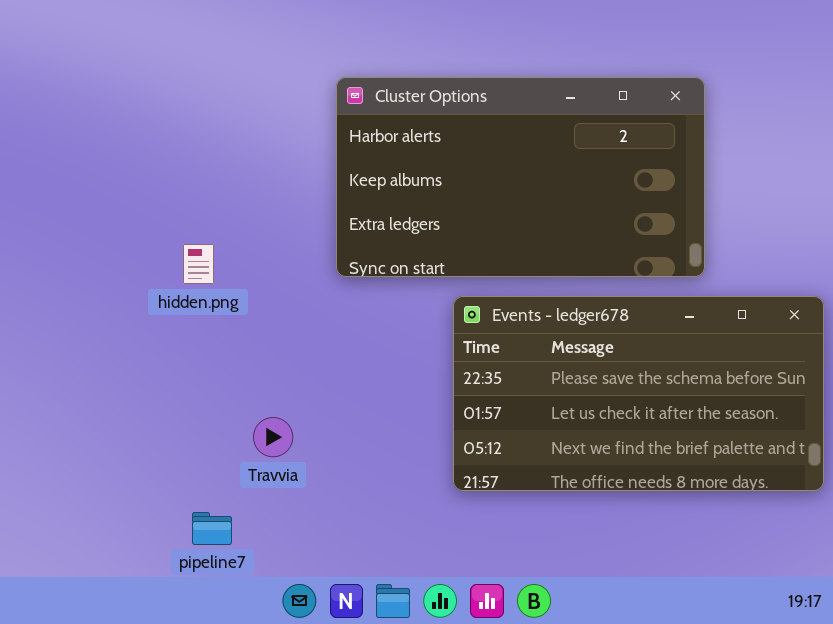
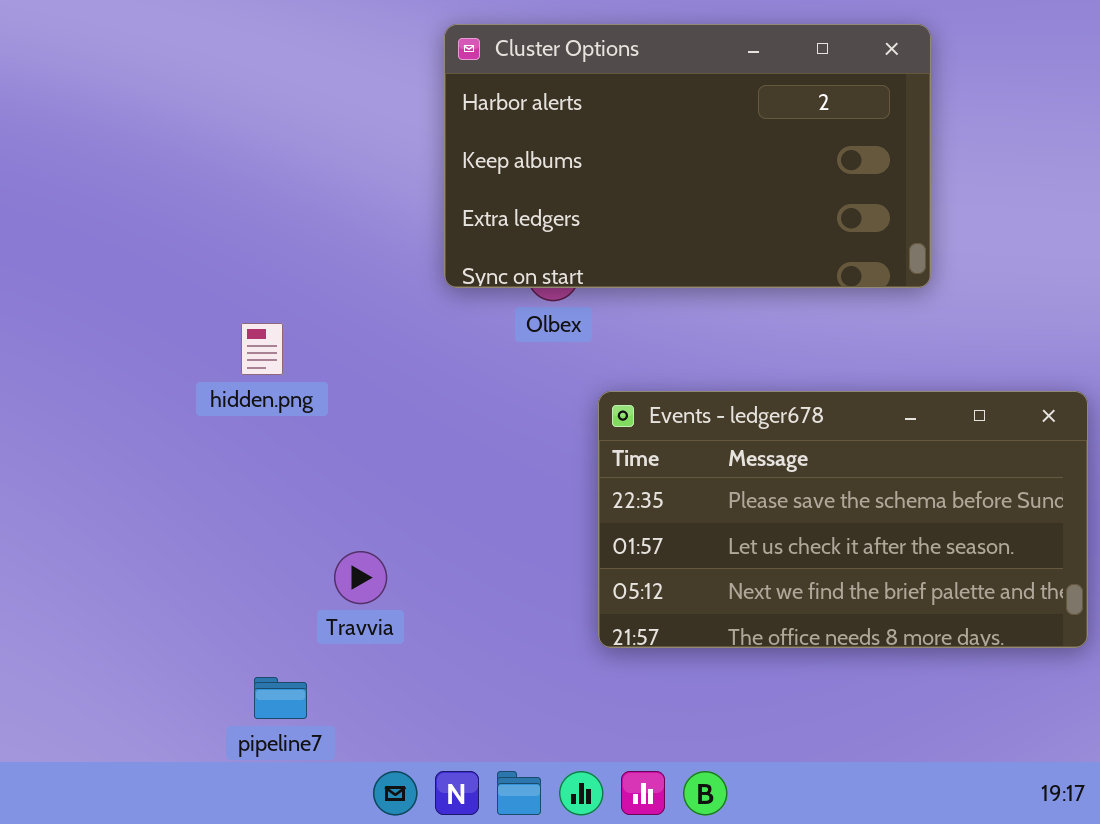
Cluster Options: [336,77,705,277] -> [444,24,931,288], moved

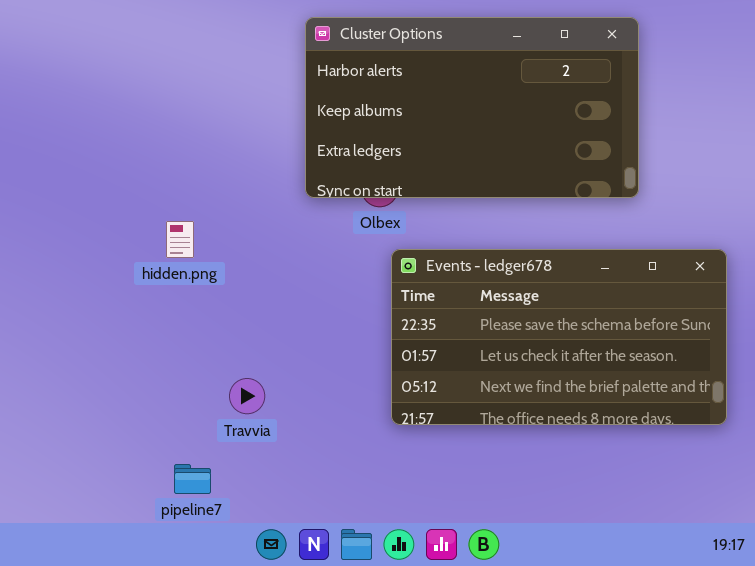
Events - ledger678: [598,391,1088,648] -> [391,249,727,425], moved

